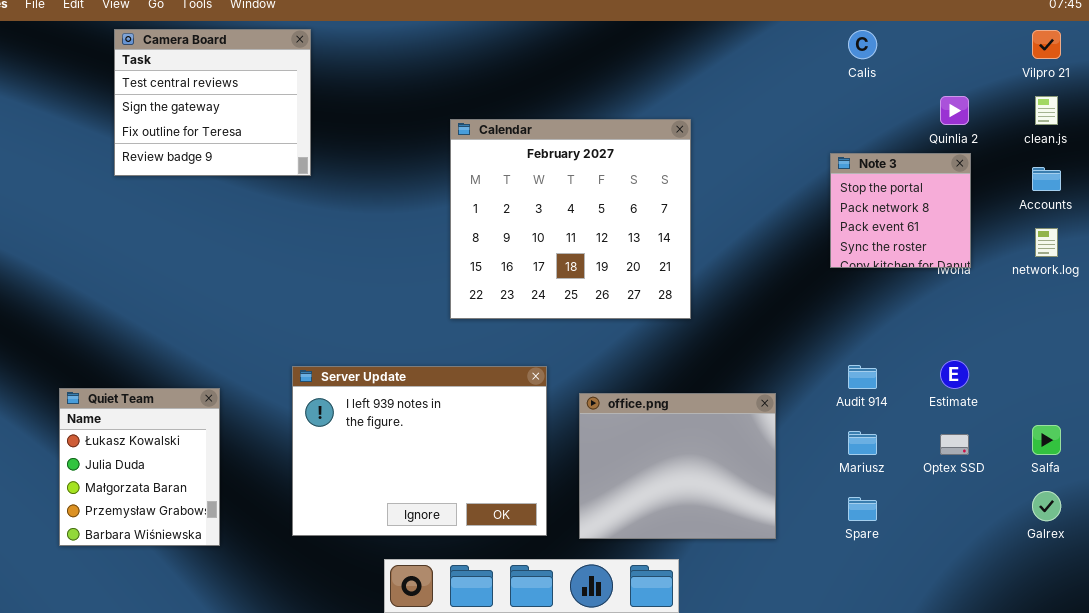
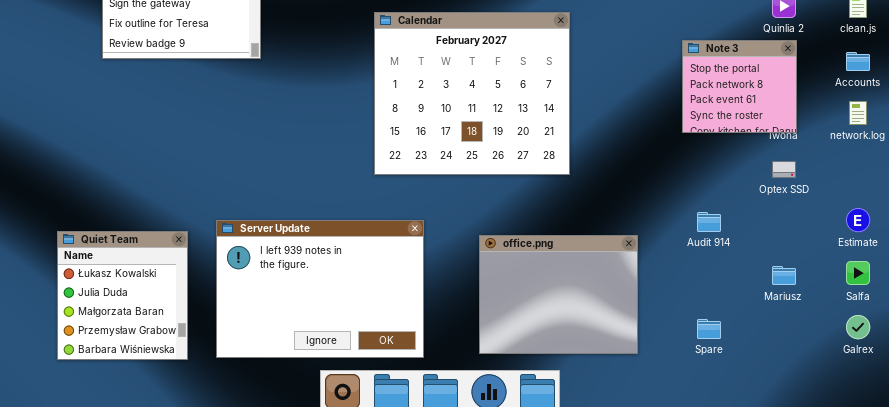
Estimate: [940,360,969,389] -> [846,208,870,232], moved
Server Update: [292,366,547,536] -> [216,220,424,358], moved
Mariusz: [848,431,877,455] -> [772,266,796,285], moved
Optex SSD: [940,434,969,455] -> [772,161,796,178], moved

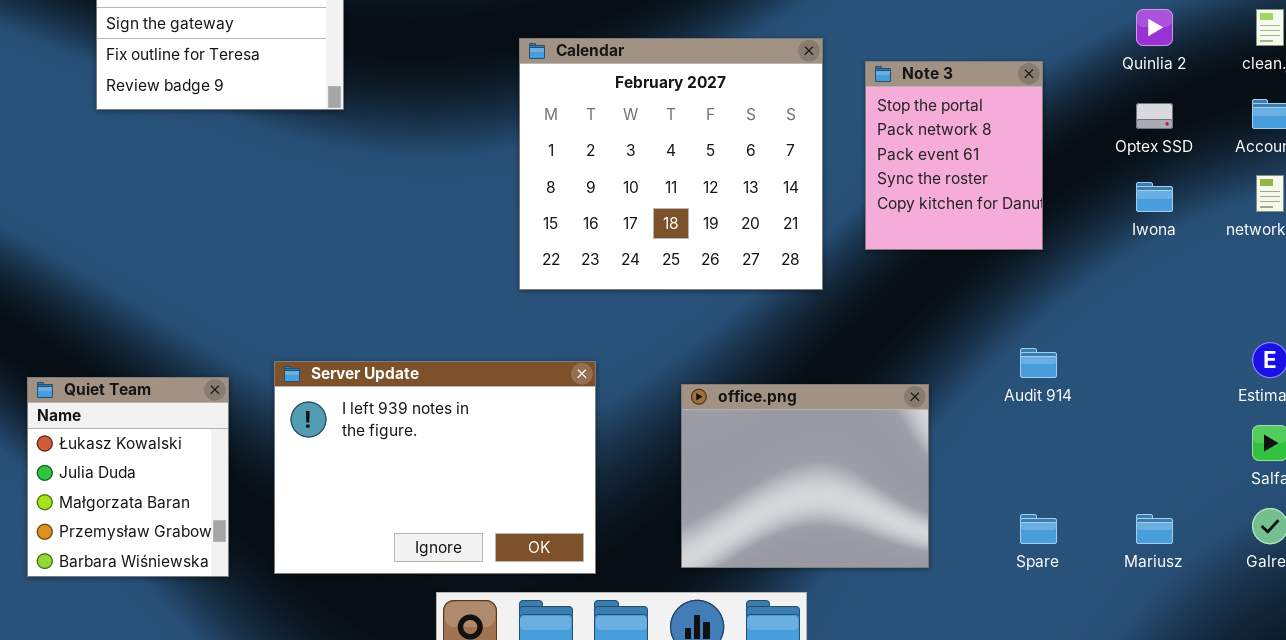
Note 3: [682,40,797,133] -> [865,61,1043,250], moved, resized
Optex SSD: [772,161,796,178] -> [1136,103,1173,129], moved
Mariusz: [772,266,796,285] -> [1136,514,1173,544], moved

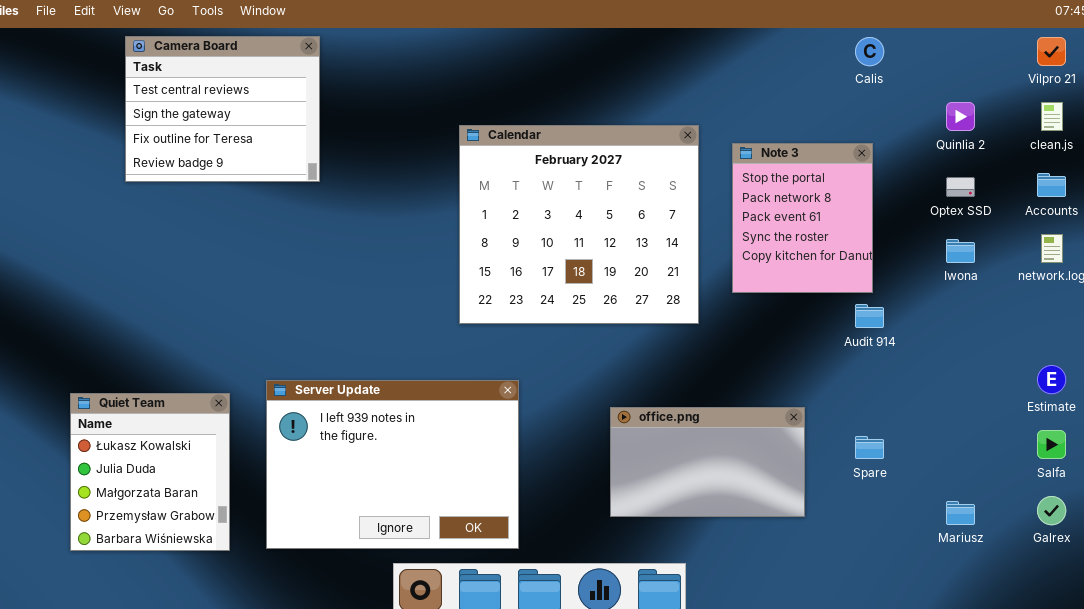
Audit 914: [1020,348,1057,378] -> [855,304,884,328], moved
office.png: [681,384,929,568] -> [610,407,805,517], moved, resized
Spare: [1020,514,1057,544] -> [855,436,884,459], moved

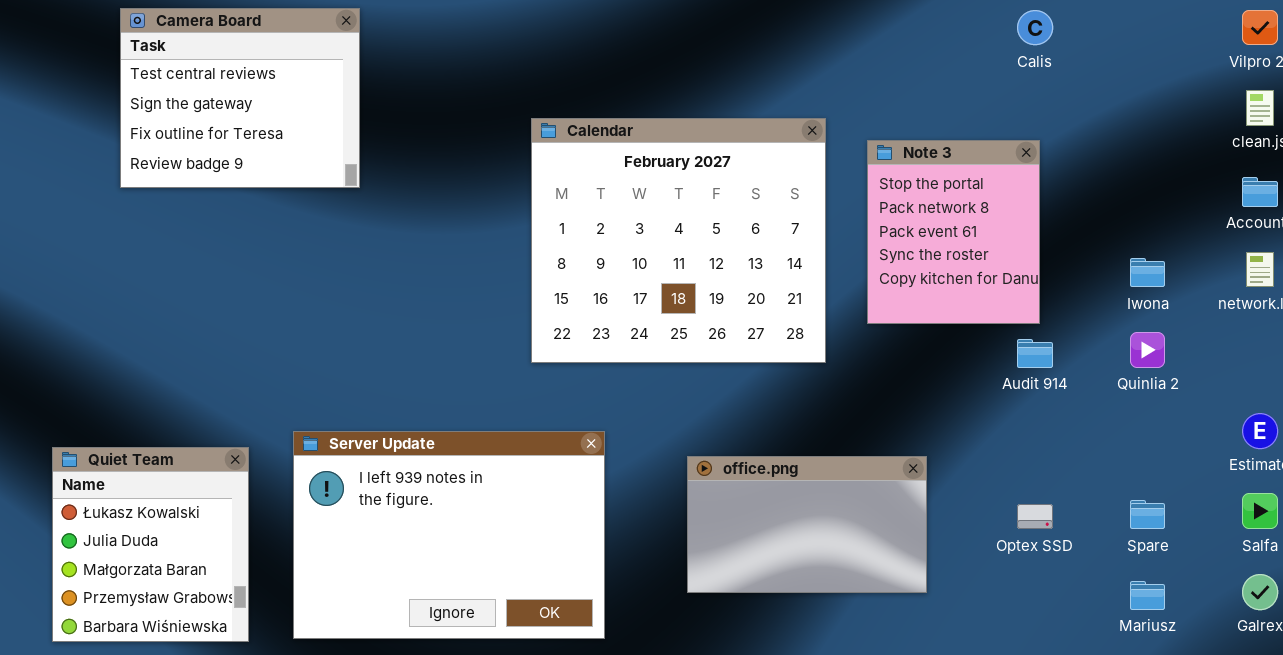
Quinlia 2: [946,102,975,131] -> [1130,332,1165,368], moved
Optex SSD: [946,177,975,197] -> [1017,504,1053,529], moved
office.png: [610,407,805,517] -> [687,456,927,593], moved
Spare: [855,436,884,459] -> [1130,500,1165,529], moved

